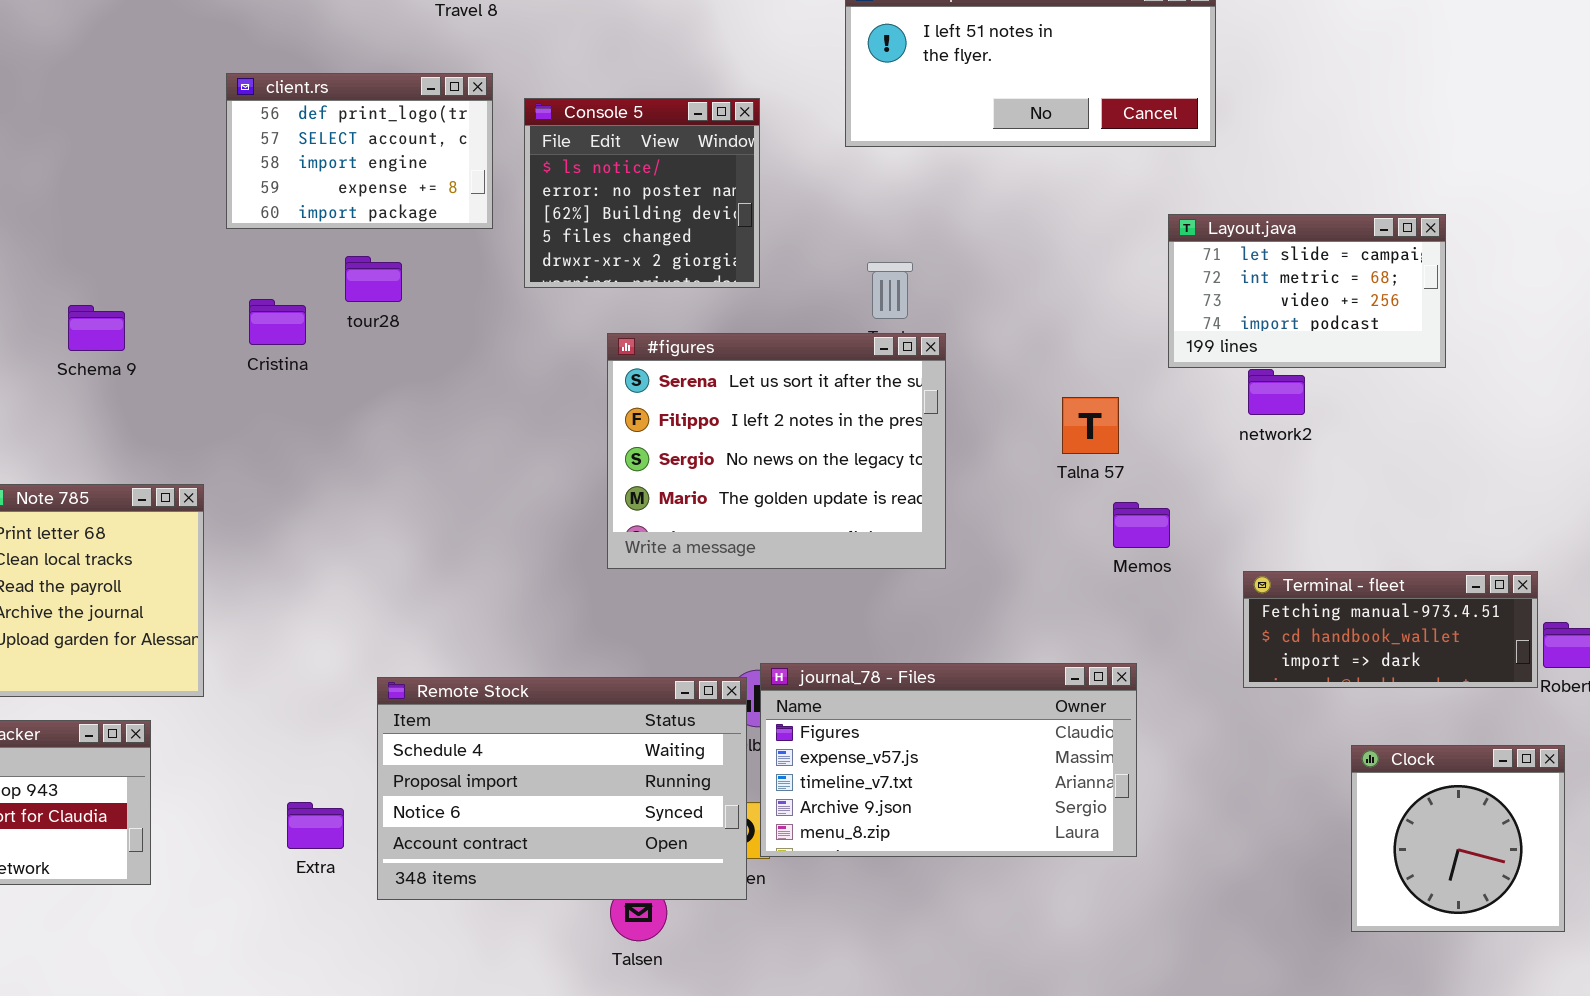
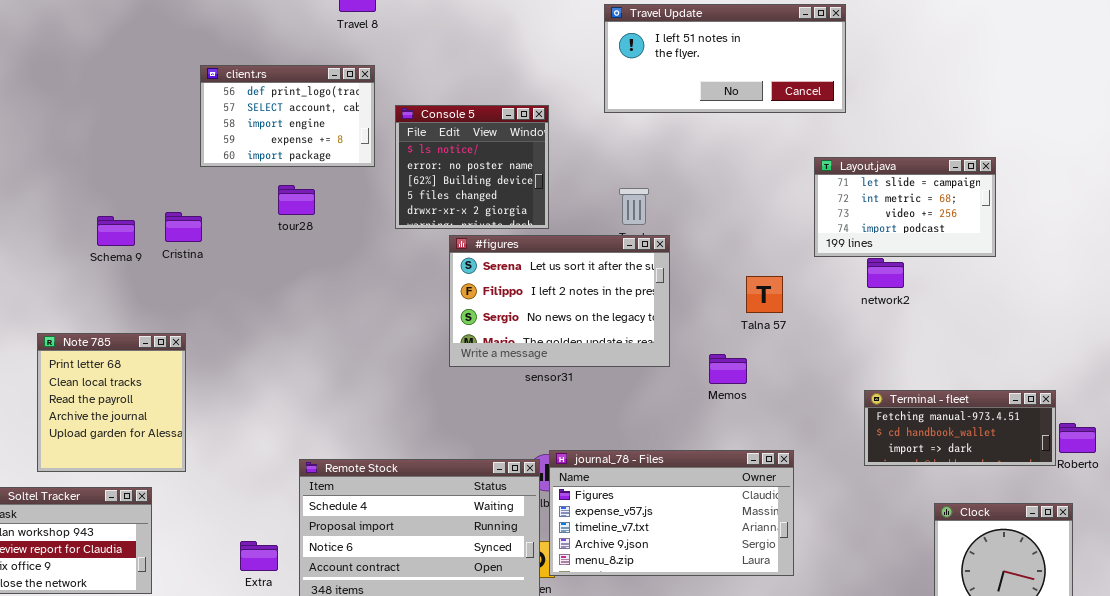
Console 5: [524,98,760,288] -> [395,105,549,229], moved
Cristina: [249,299,306,345] -> [165,212,202,242], moved
#figures: [607,333,946,569] -> [449,235,670,367], resized
Memos: [1113,502,1170,548] -> [709,354,747,384], moved

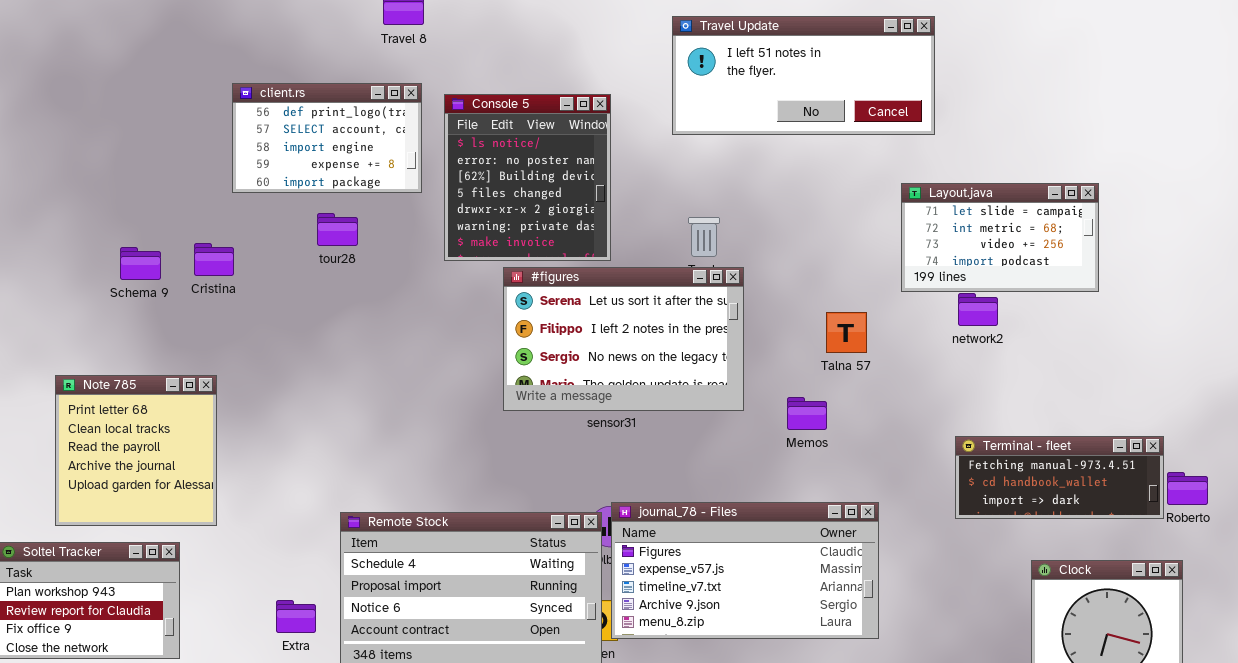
Console 5: [395,105,549,229] -> [444,94,611,261], resized

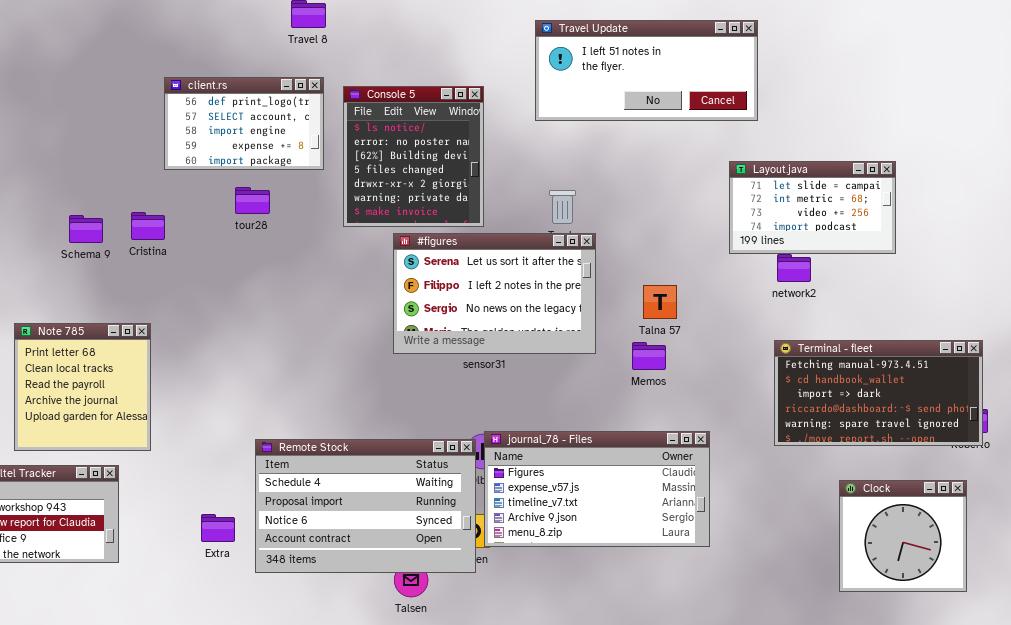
Talna 57: [826,312,867,353] -> [643,285,677,319], moved
Terminal - fleet: [955,436,1164,519] -> [774,340,983,446], resized

